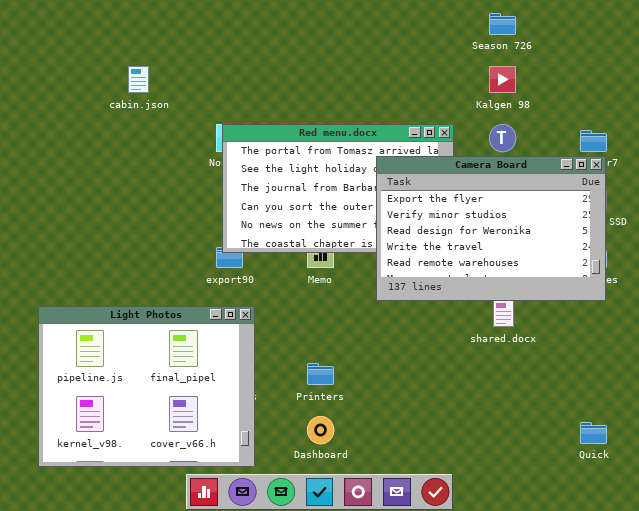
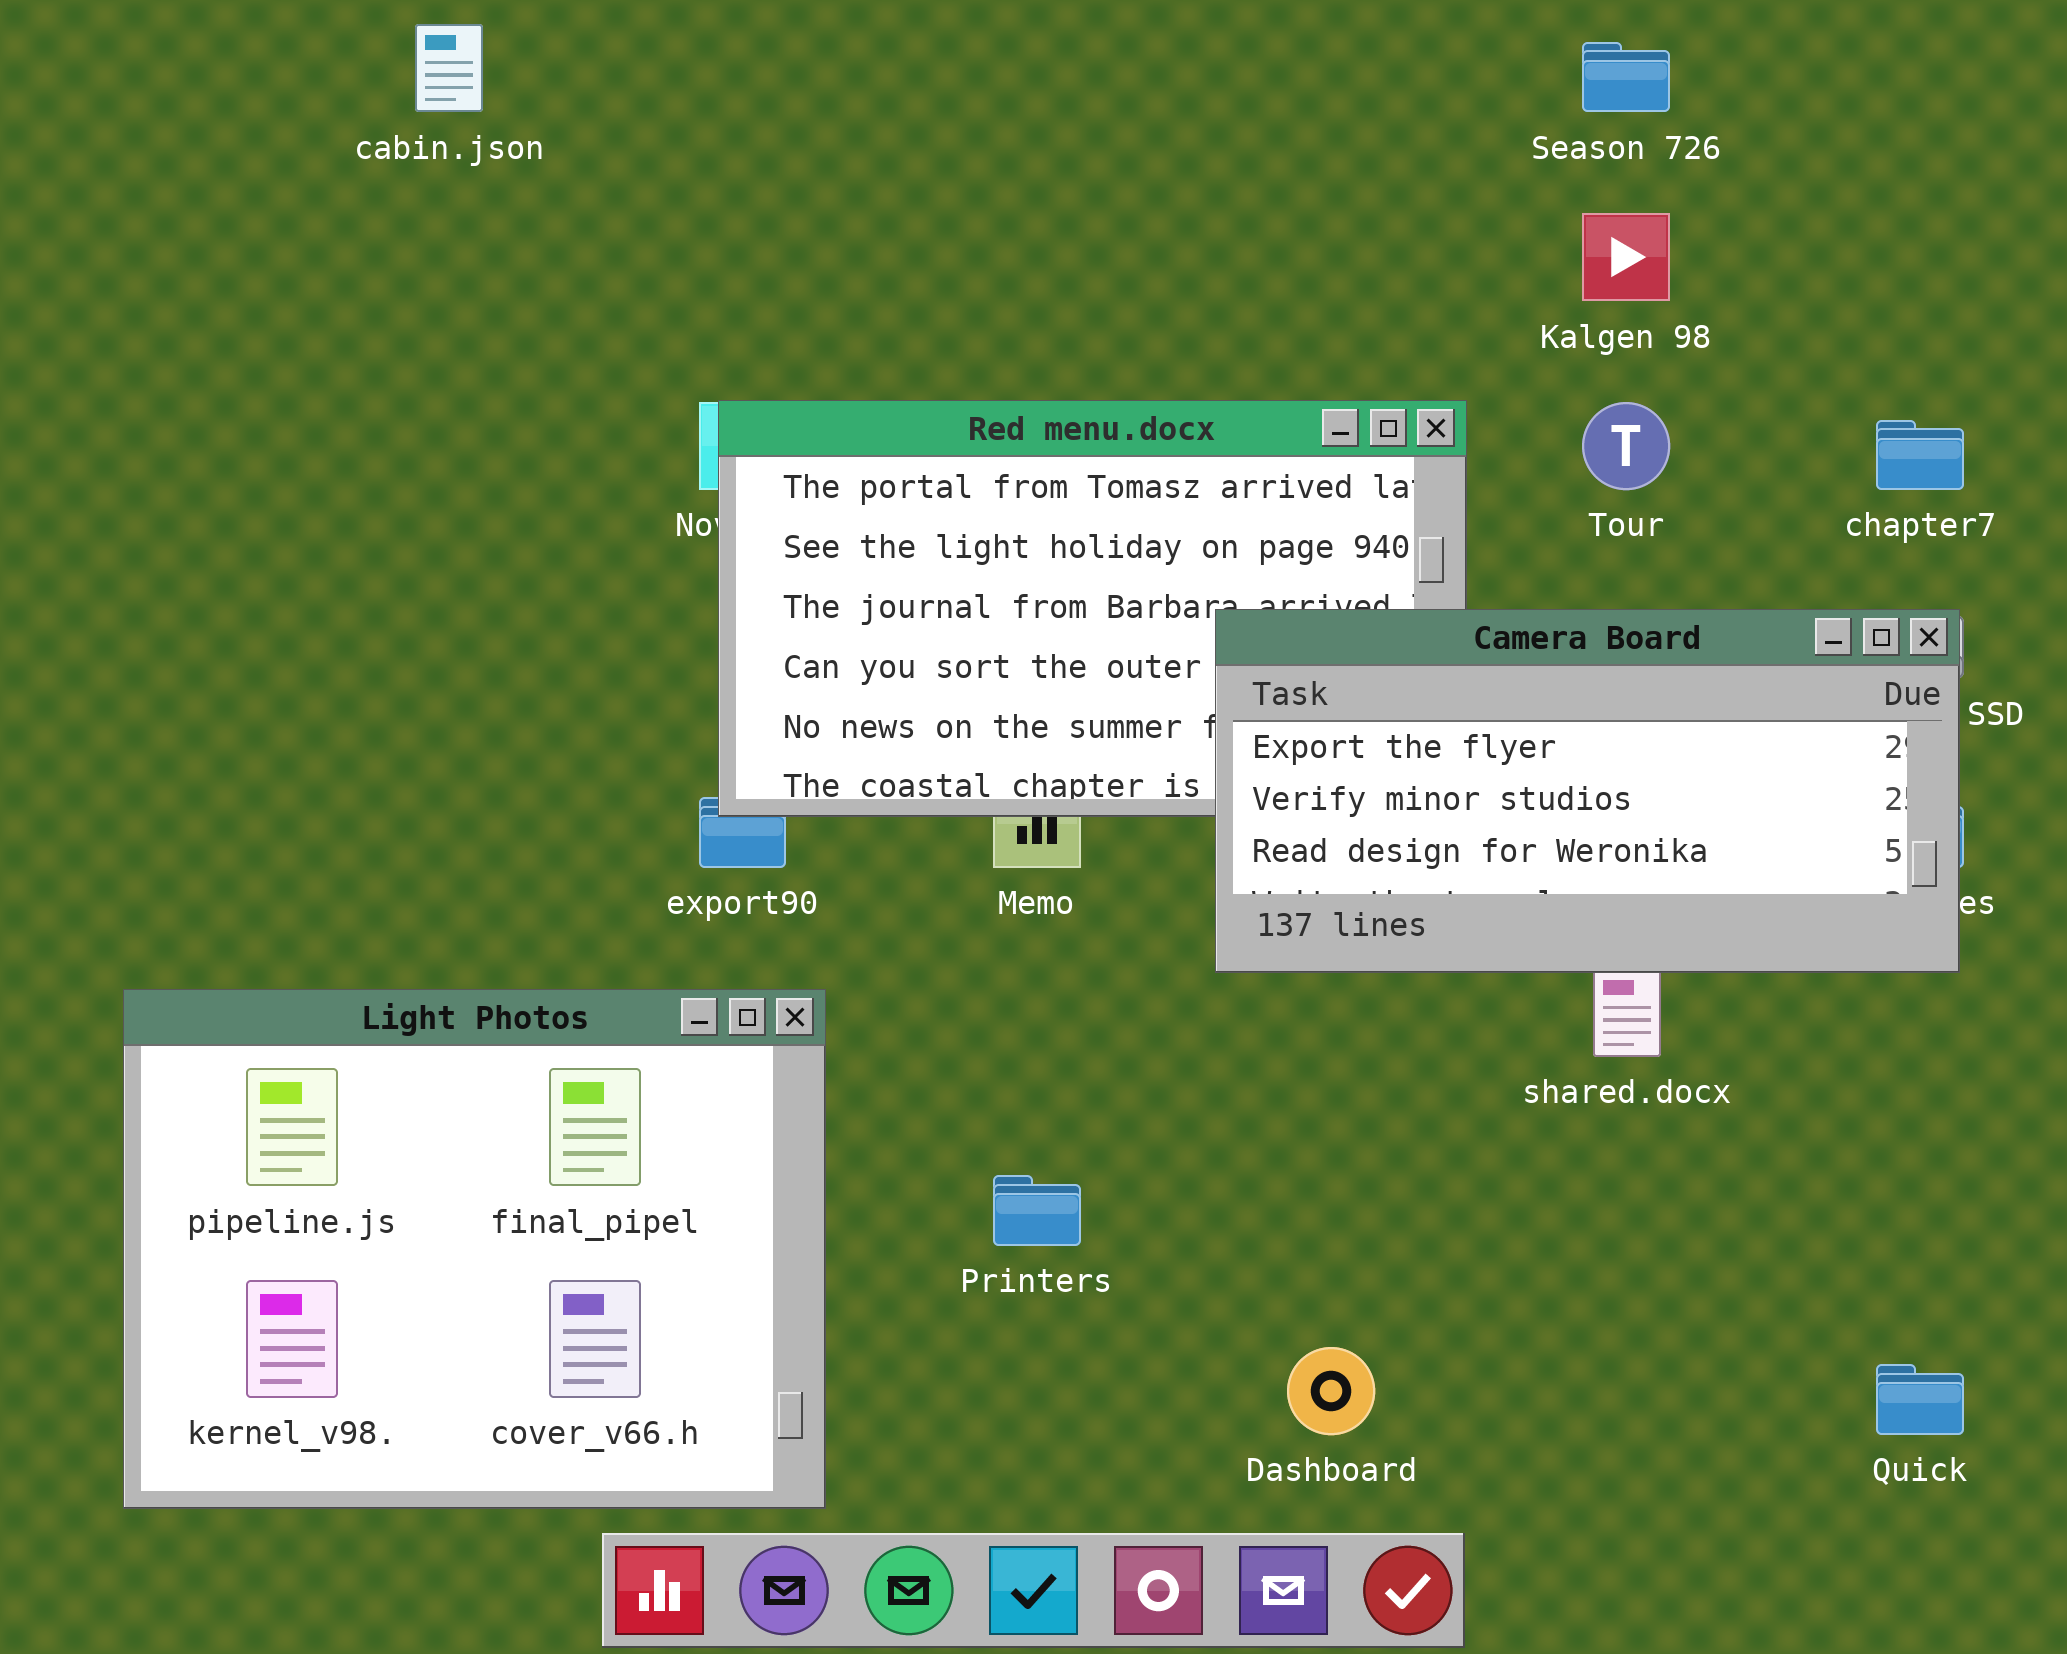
cabin.json: [128,66,149,93] -> [415,24,483,112], moved
Camera Board: [376,156,606,301] -> [1215,609,1960,973], resized
Dashboard: [307,416,334,444] -> [1287,1347,1375,1435], moved

